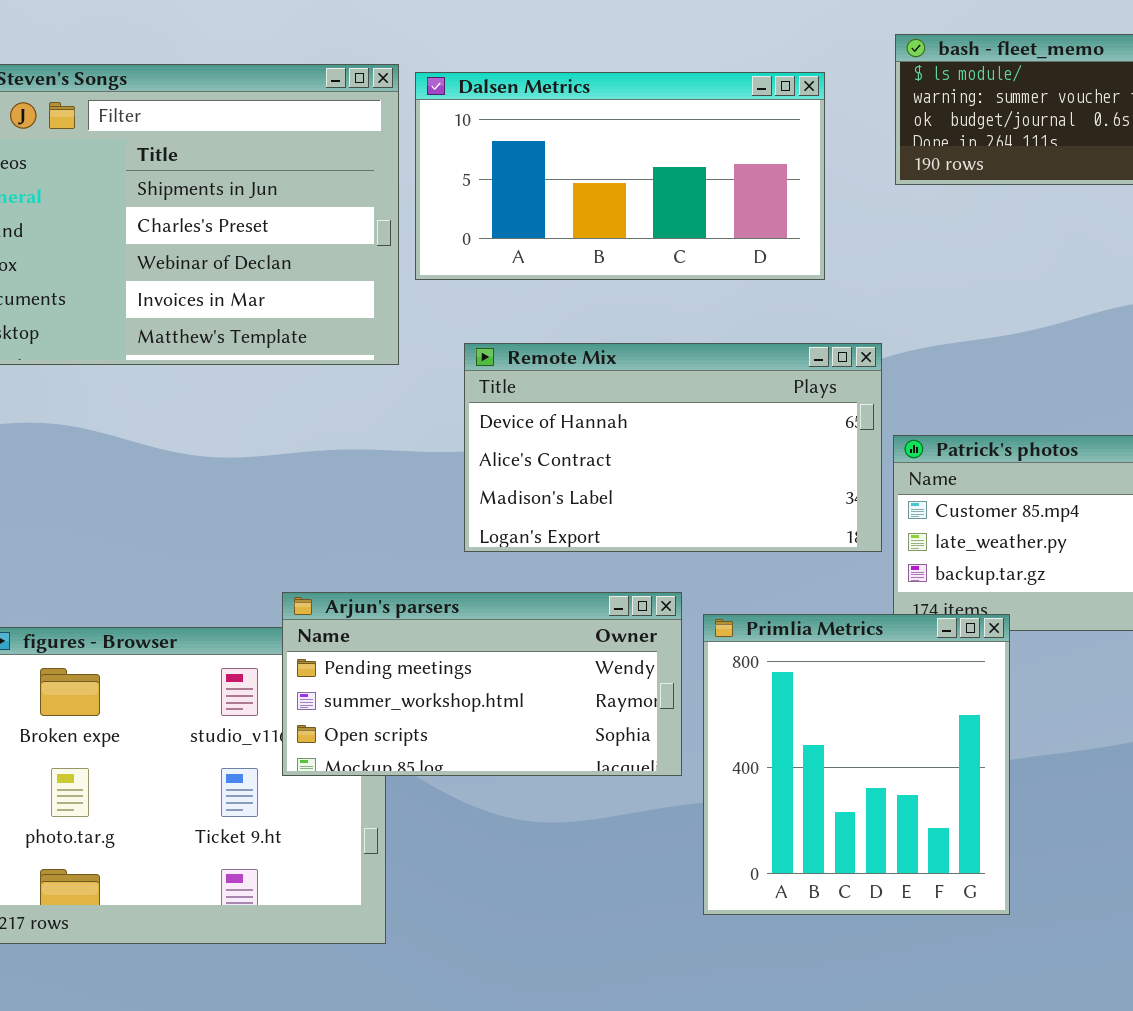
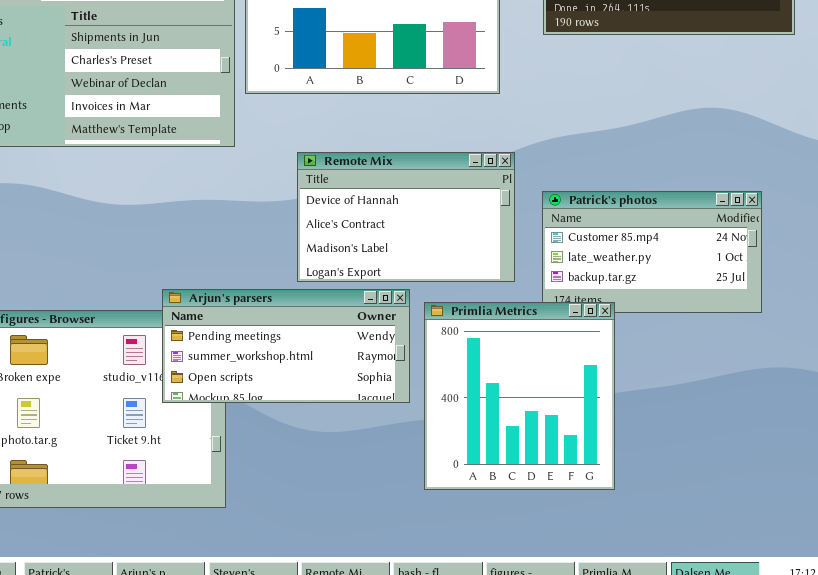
Remote Mix: [464,343,882,552] -> [297,152,515,282], moved, resized

